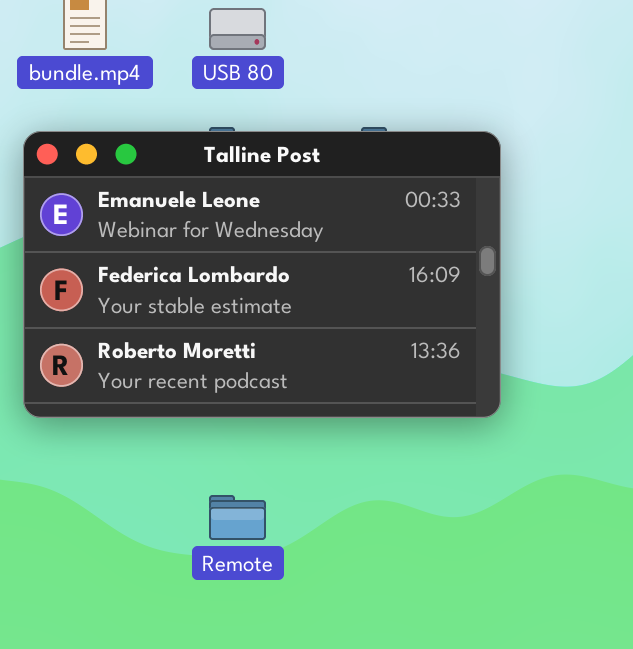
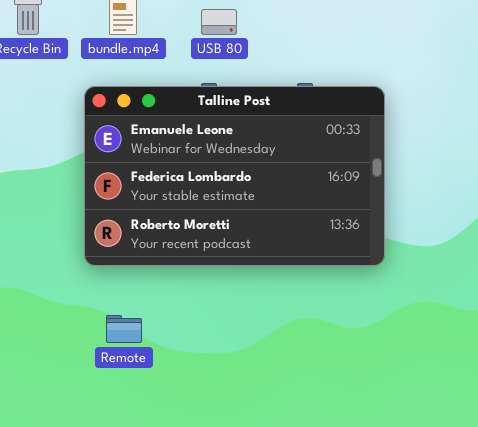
Remote: [209,495,266,540] -> [106,315,142,343], moved

